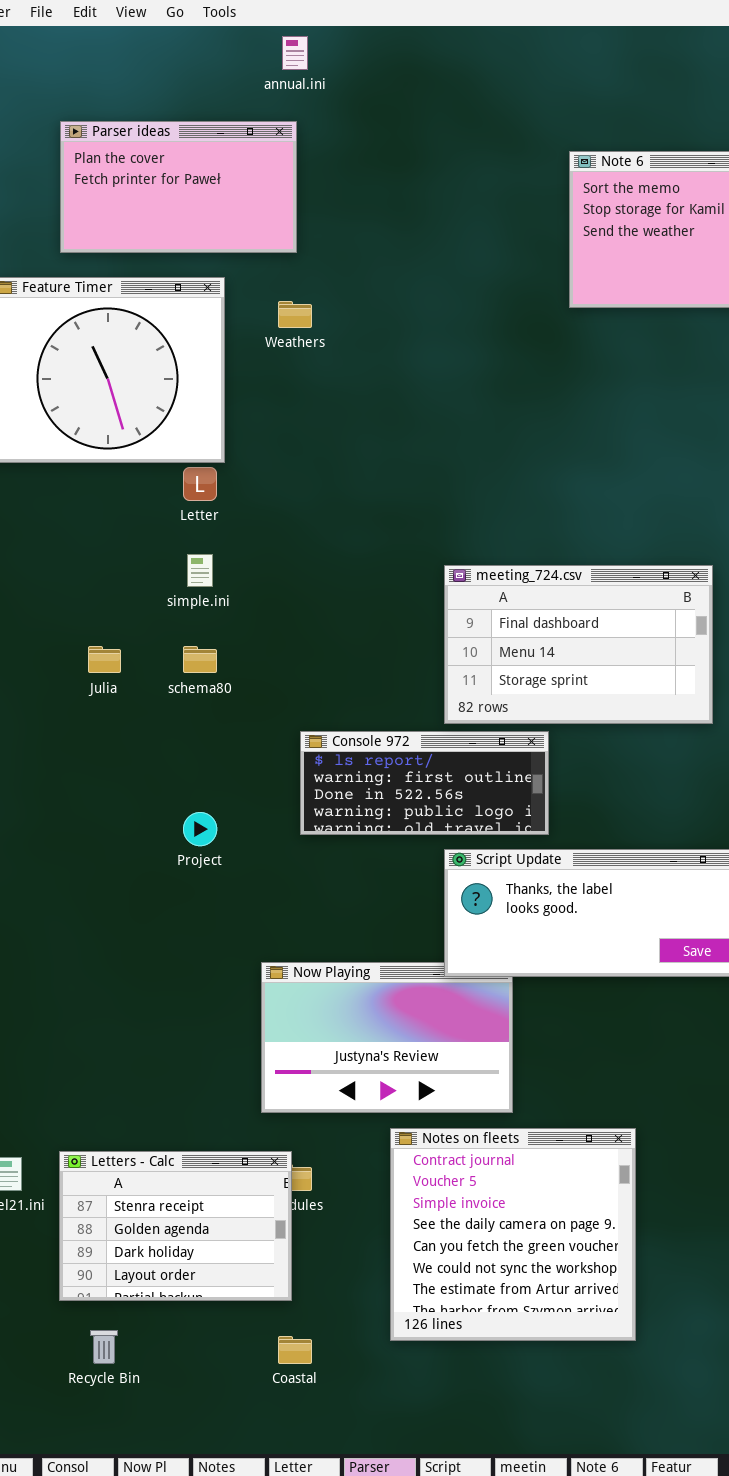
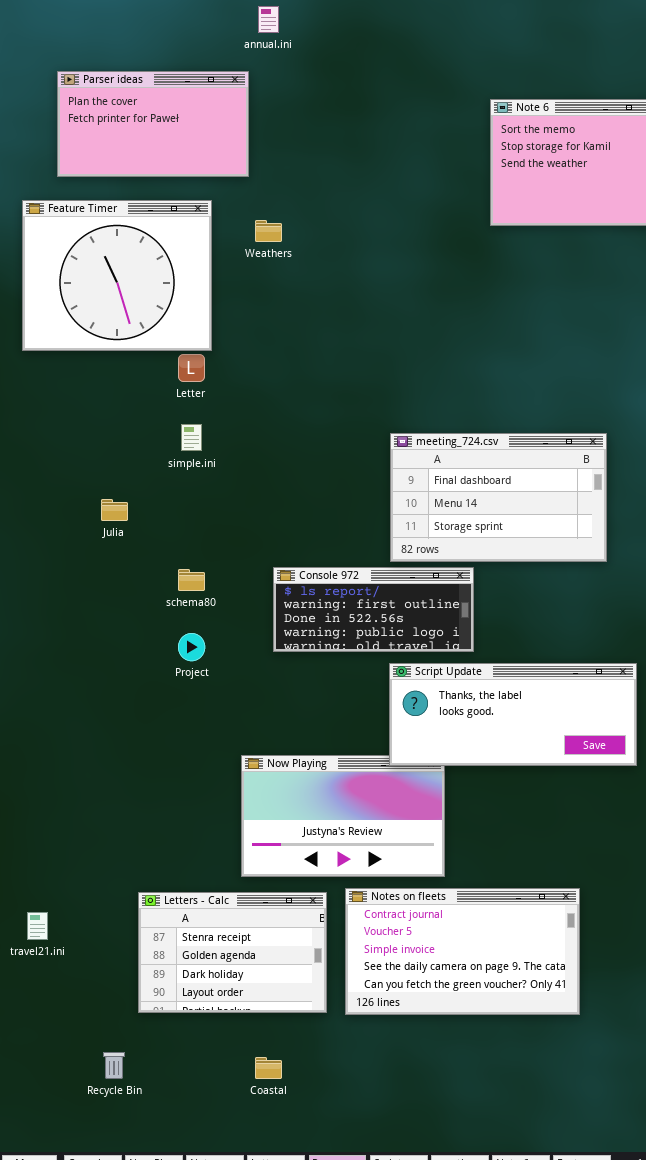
Parser ideas: [60,121,297,253] -> [57,71,249,177], moved
schema80: [183,646,217,673] -> [178,569,205,591], moved
Notes on fleets: [390,1128,636,1341] -> [345,888,580,1015], resized
Letters - Calc: [59,1151,292,1301] -> [138,892,327,1013], moved

